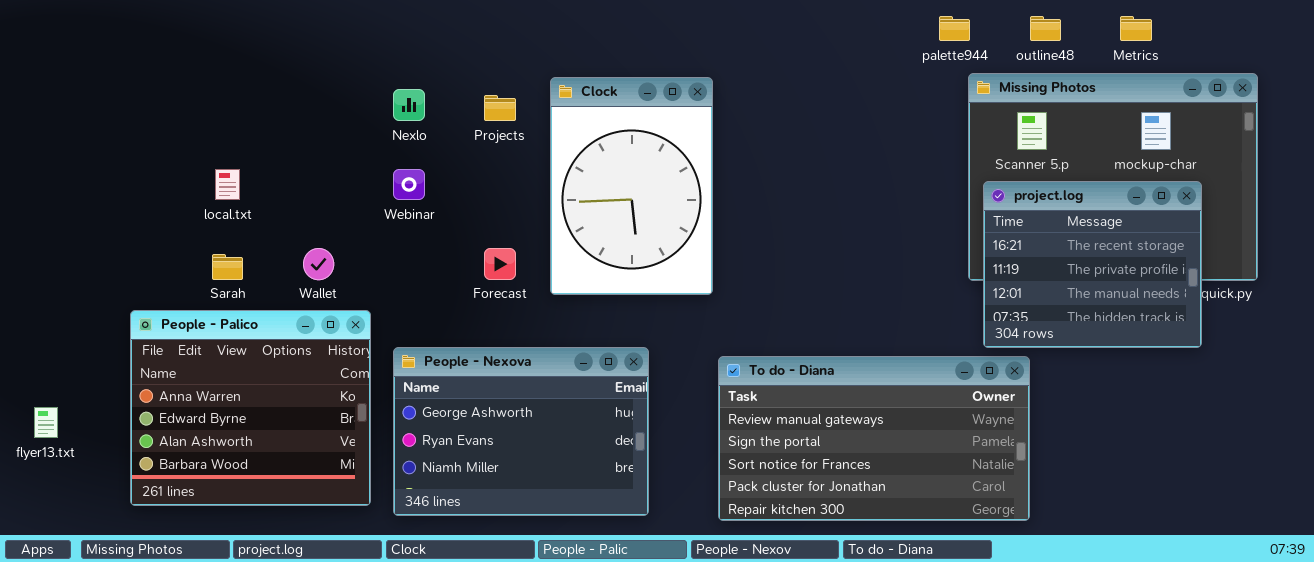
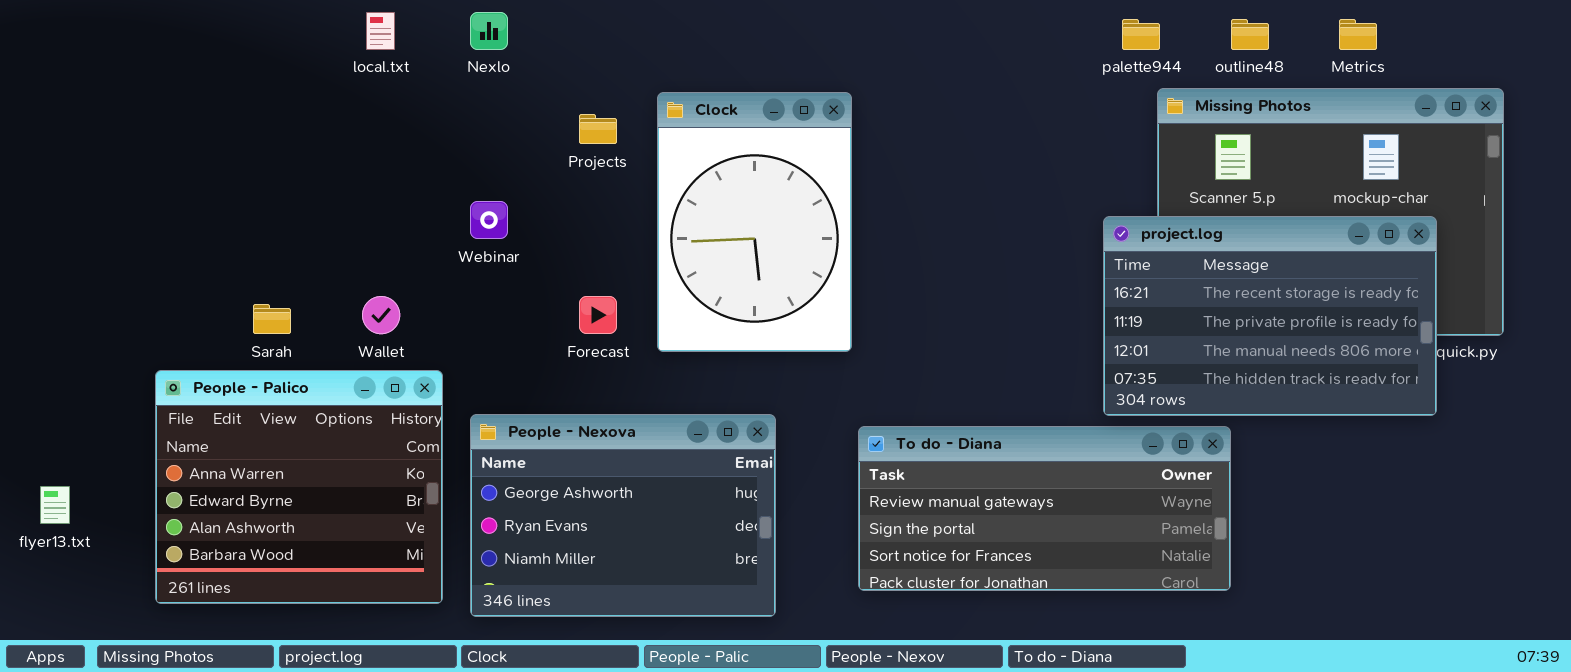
Nexlo: [393,89,425,121] -> [470,12,508,50], moved
local.txt: [215,169,240,200] -> [366,12,395,50], moved
project.log: [983,181,1202,348] -> [1103,216,1437,416], resized
To do - Diana: [718,356,1030,521] -> [858,426,1231,591], resized

